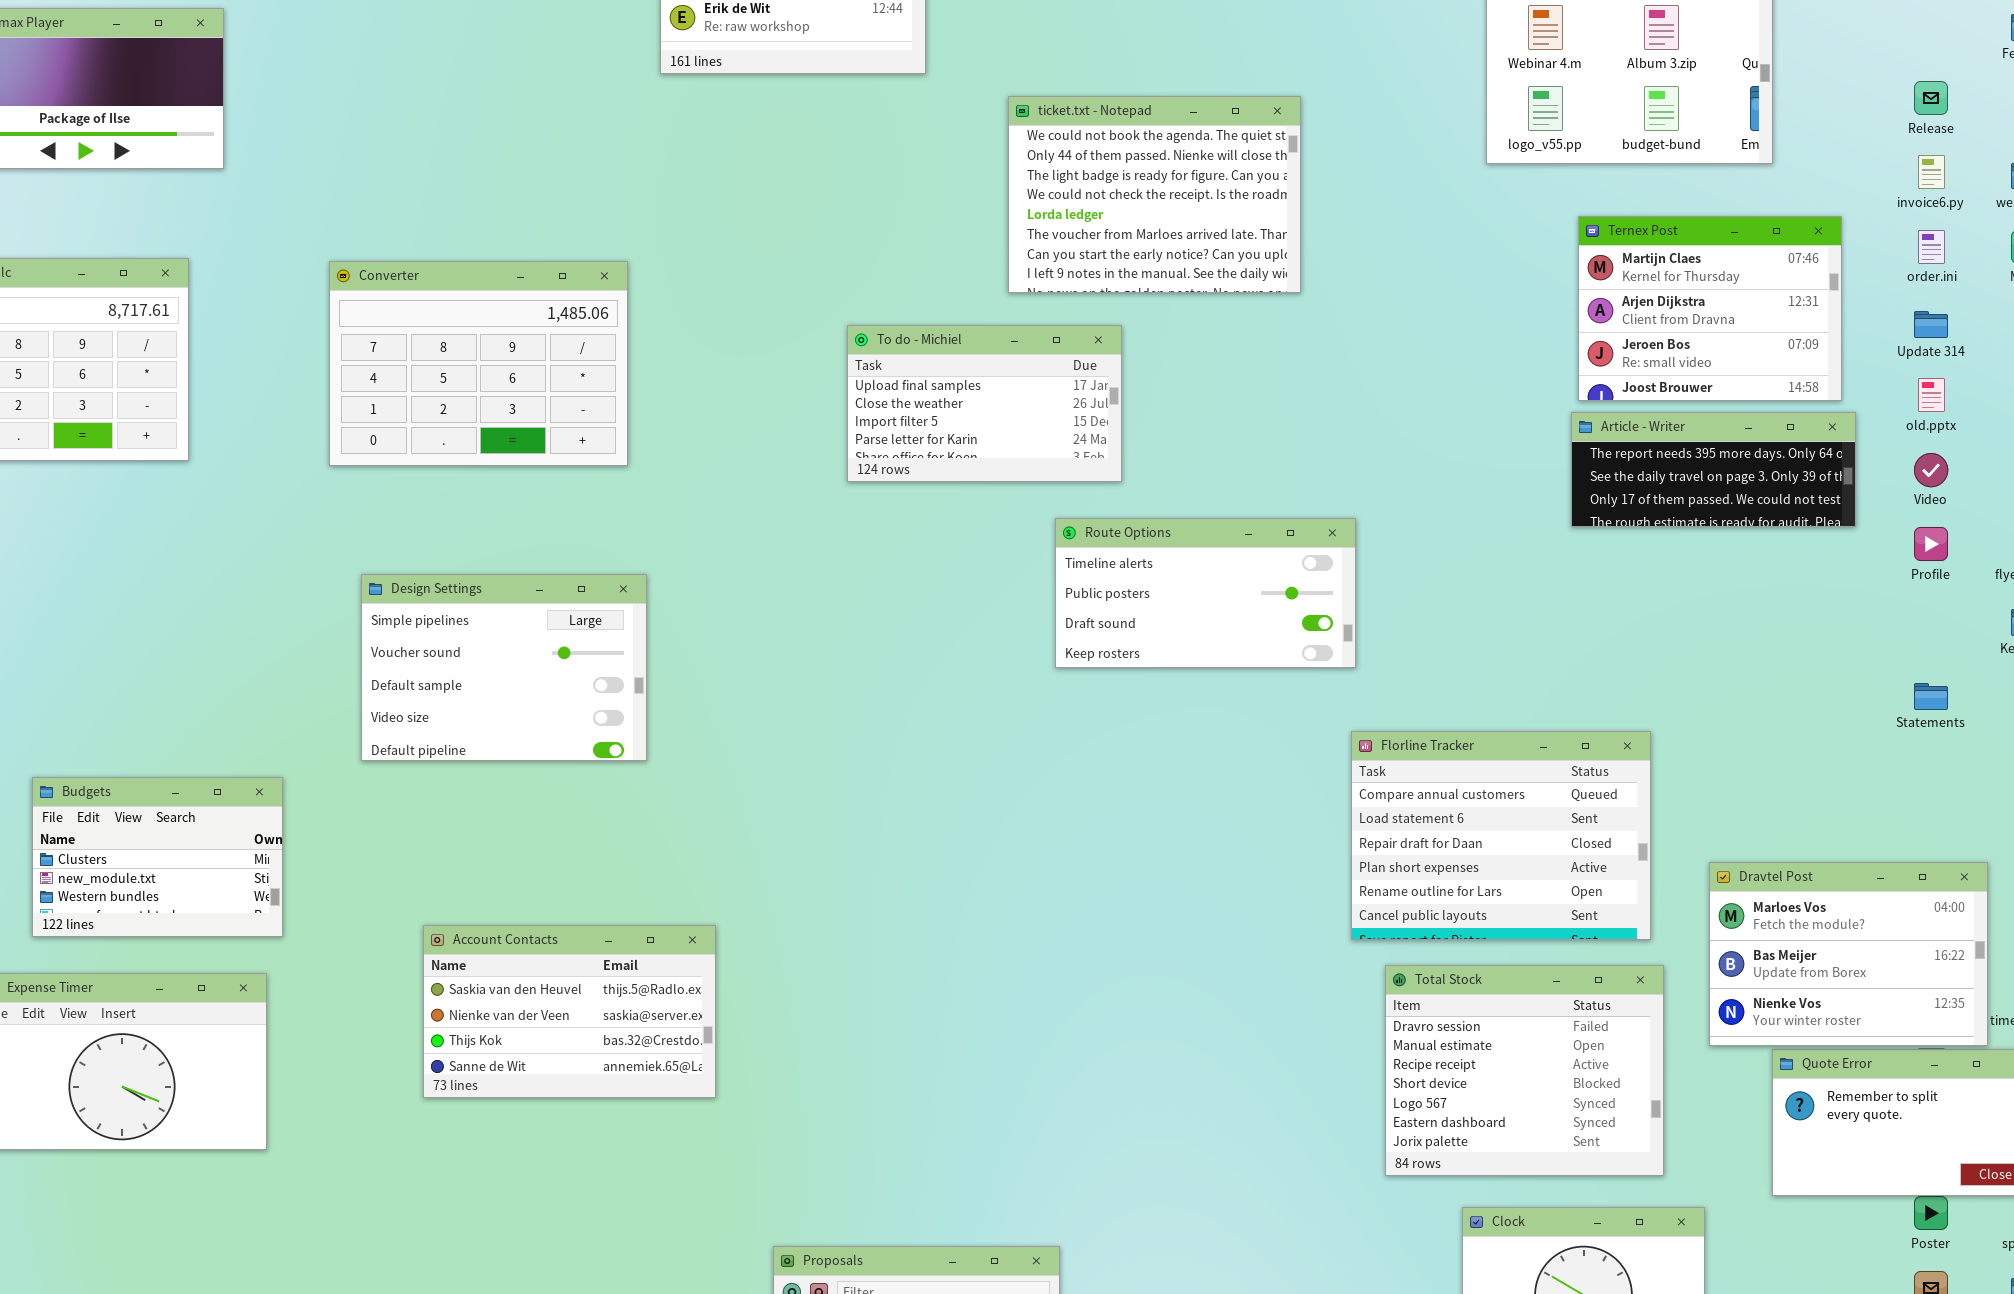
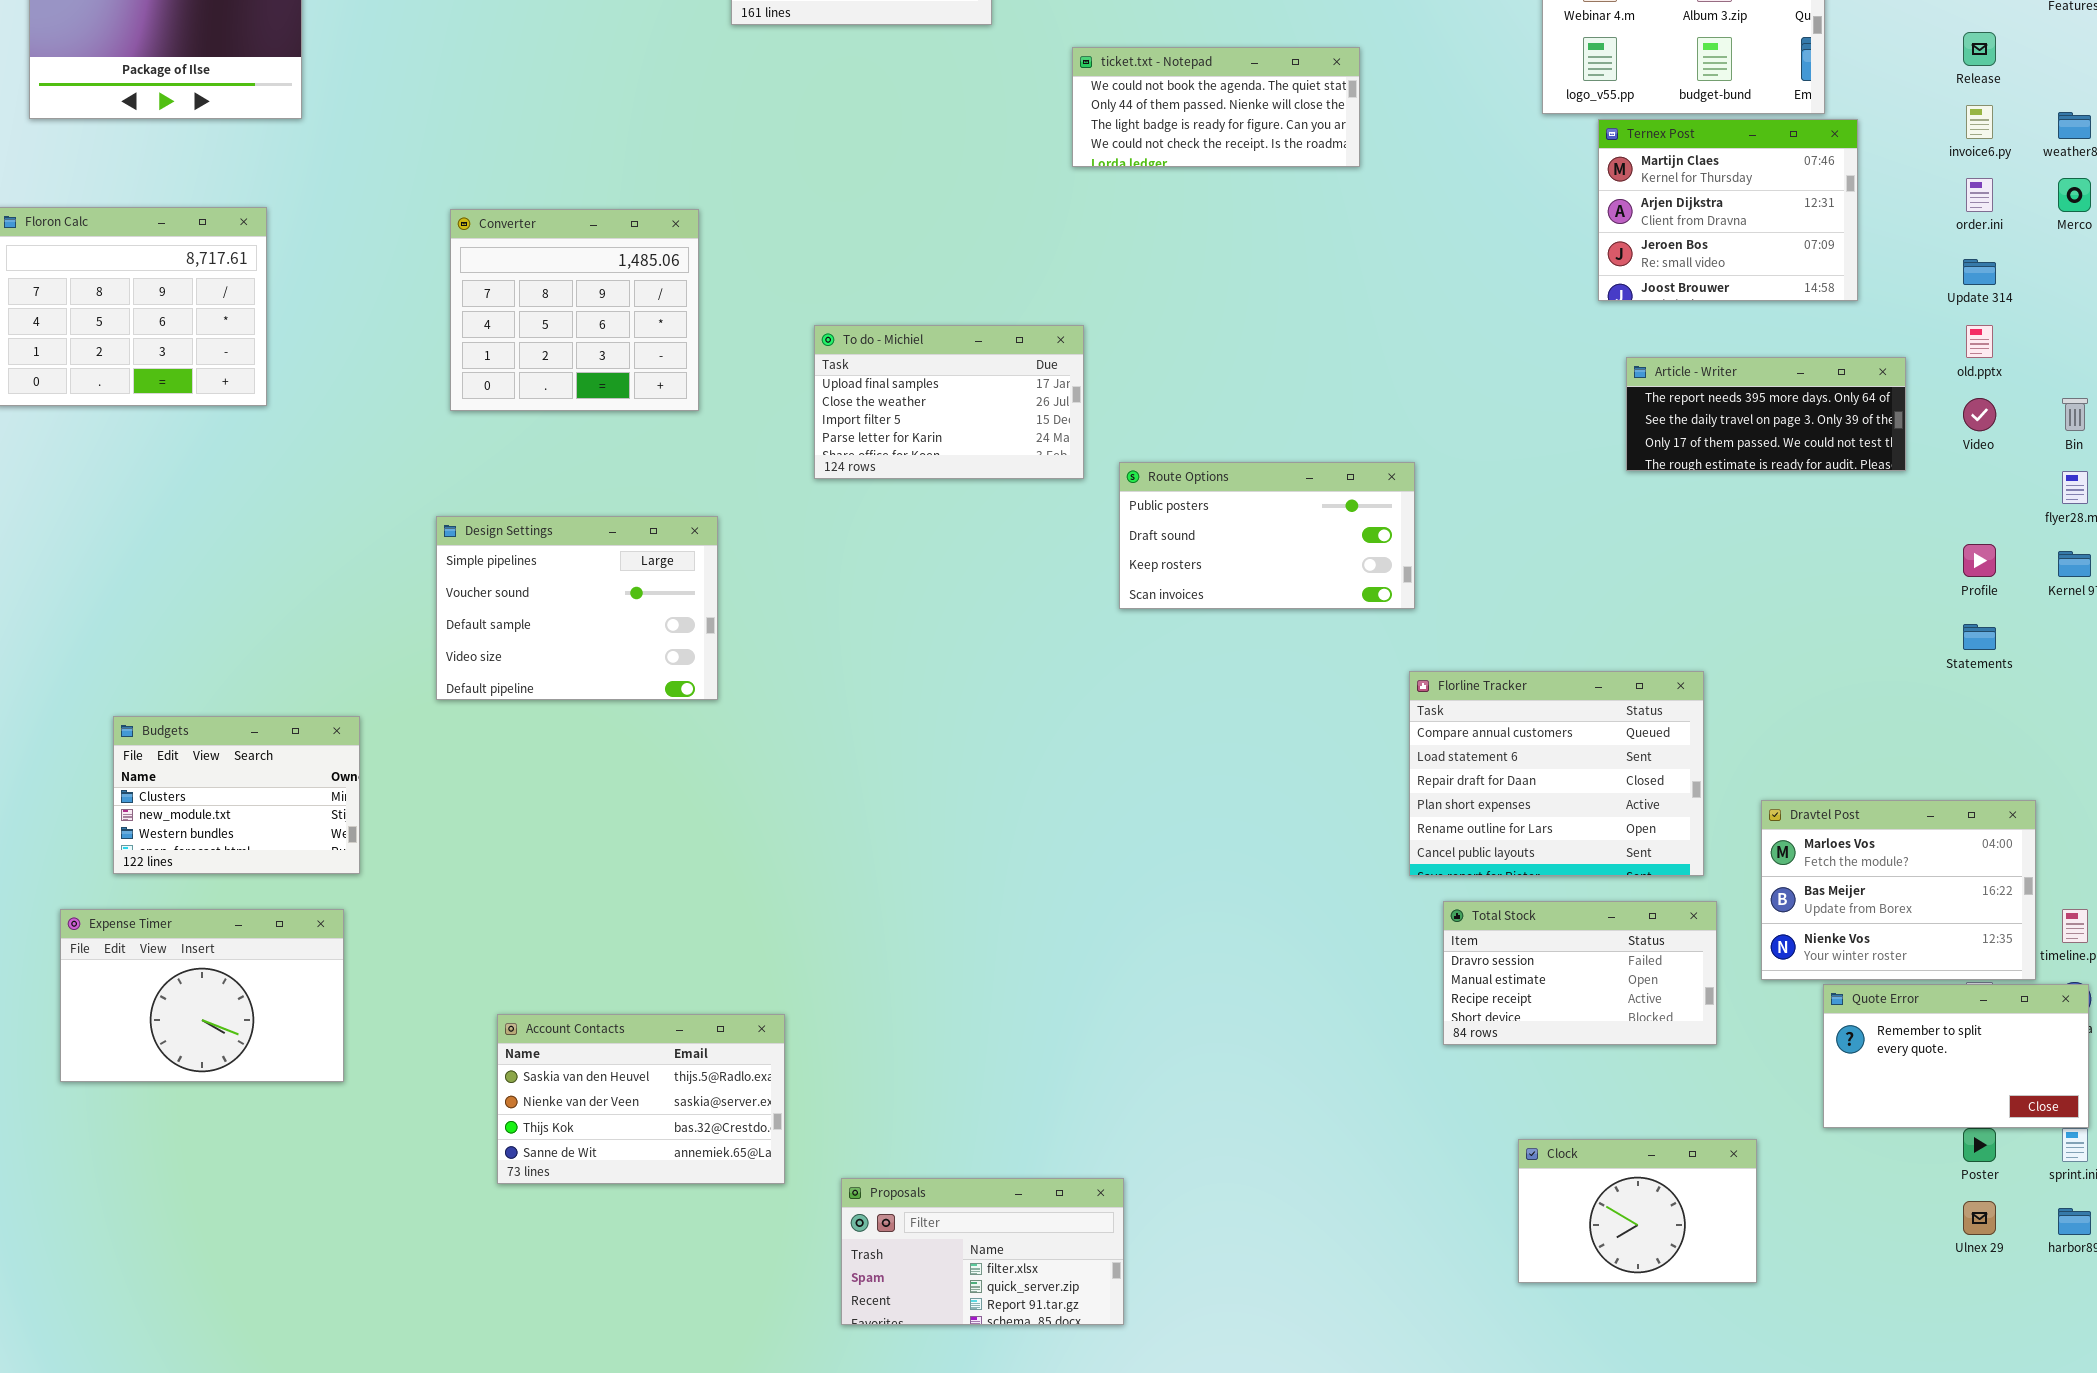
ticket.txt - Notepad: [1008,96,1301,293] -> [1072,47,1360,167], resized
Ternex Post: [1578,216,1842,401] -> [1598,119,1858,301], moved
Converter: [329,261,628,466] -> [450,209,699,411], resized
To do - Michiel: [847,325,1122,482] -> [814,325,1084,479], moved
Route Options: [1055,518,1356,668] -> [1119,462,1415,609], scrolled down 1 row
Profile: [1914,527,1948,561] -> [1963,544,1996,577], moved
Account Contacts: [423,925,716,1098] -> [497,1014,785,1184], moved
Total Stock: [1385,965,1664,1176] -> [1443,901,1717,1045], resized

